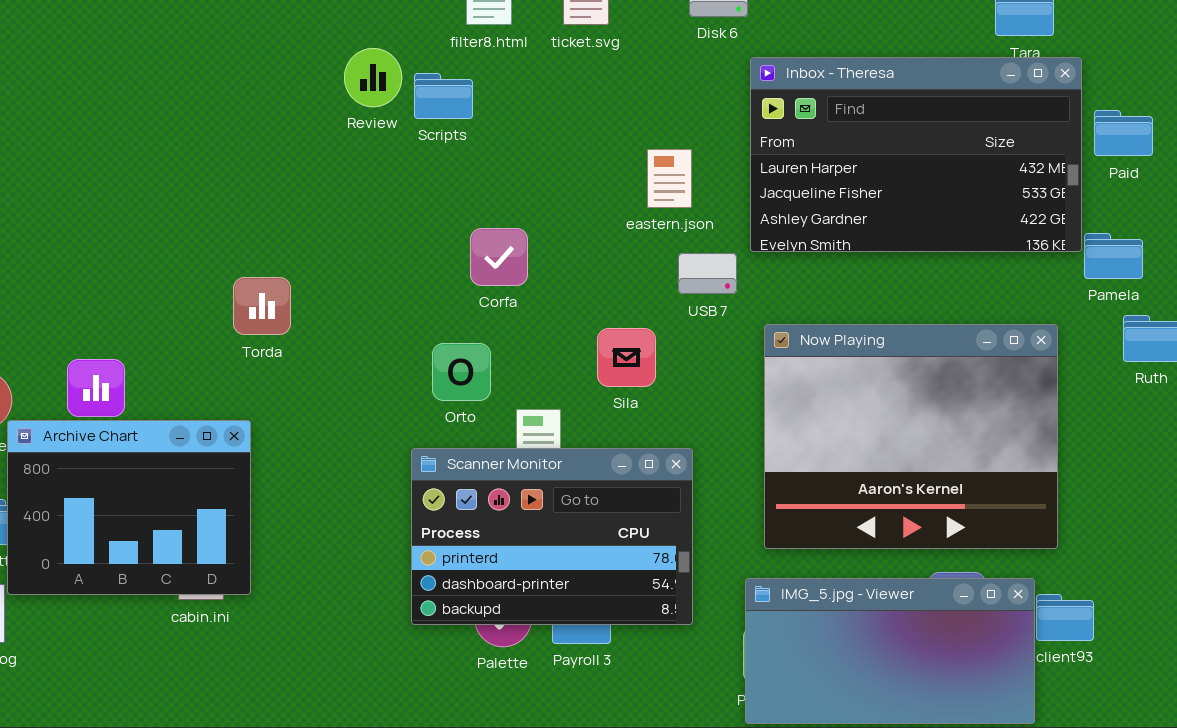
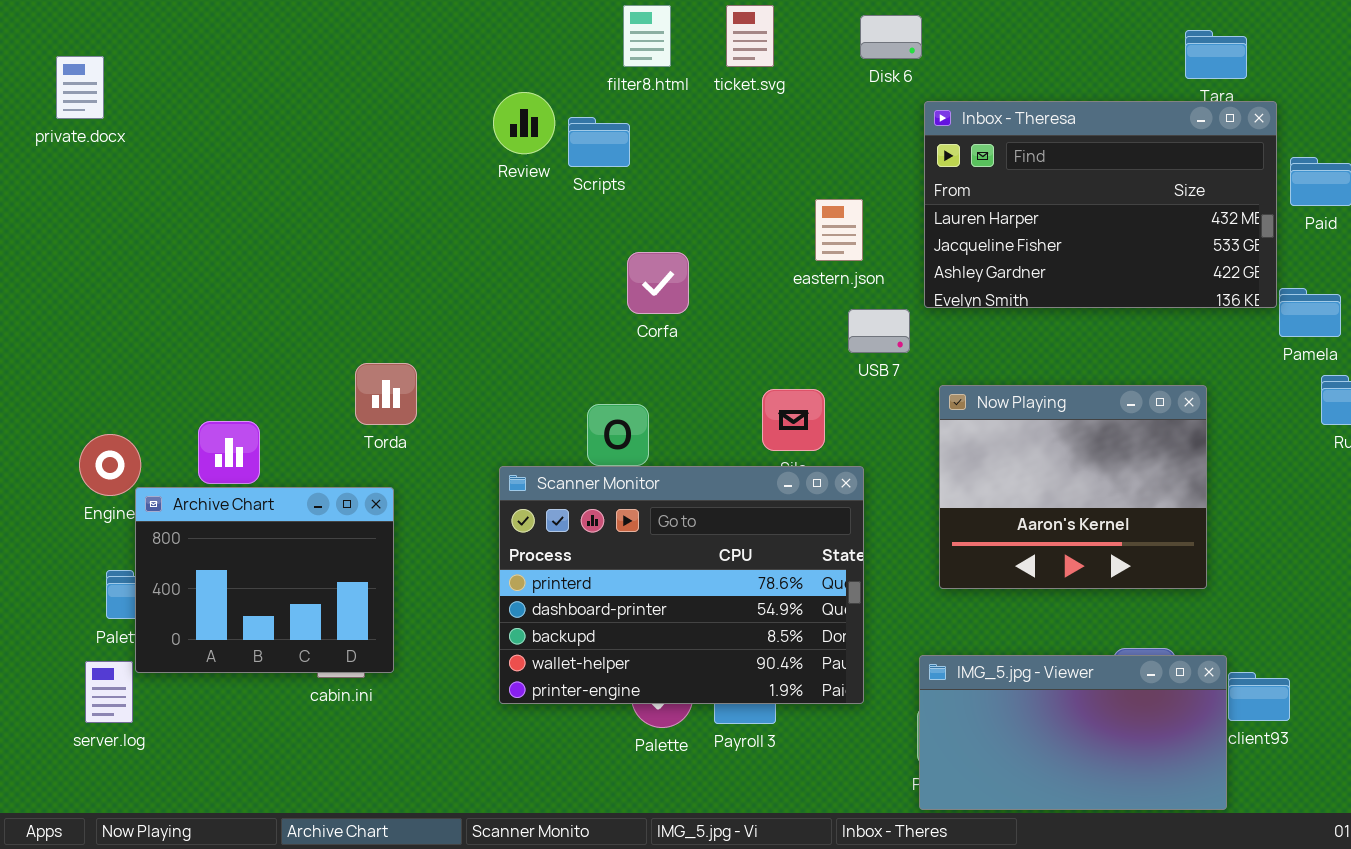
Corfa: [470,228,528,286] -> [627,252,689,314], moved
Torda: [233,277,291,335] -> [355,363,417,425], moved
Now Playing: [764,324,1058,549] -> [939,385,1207,589], resized
Scanner Monitor: [411,448,693,625] -> [499,466,864,704], resized

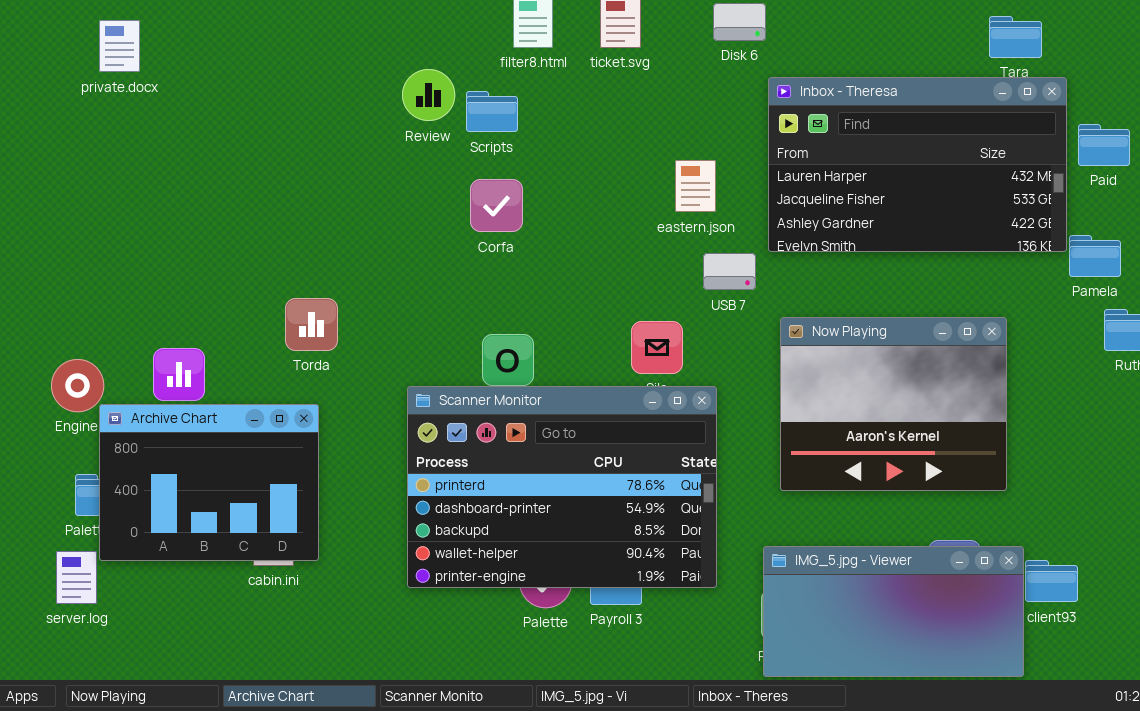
private.docx: [56,56,104,119] -> [99,20,140,72], moved
Corfa: [627,252,689,314] -> [470,179,523,232], moved

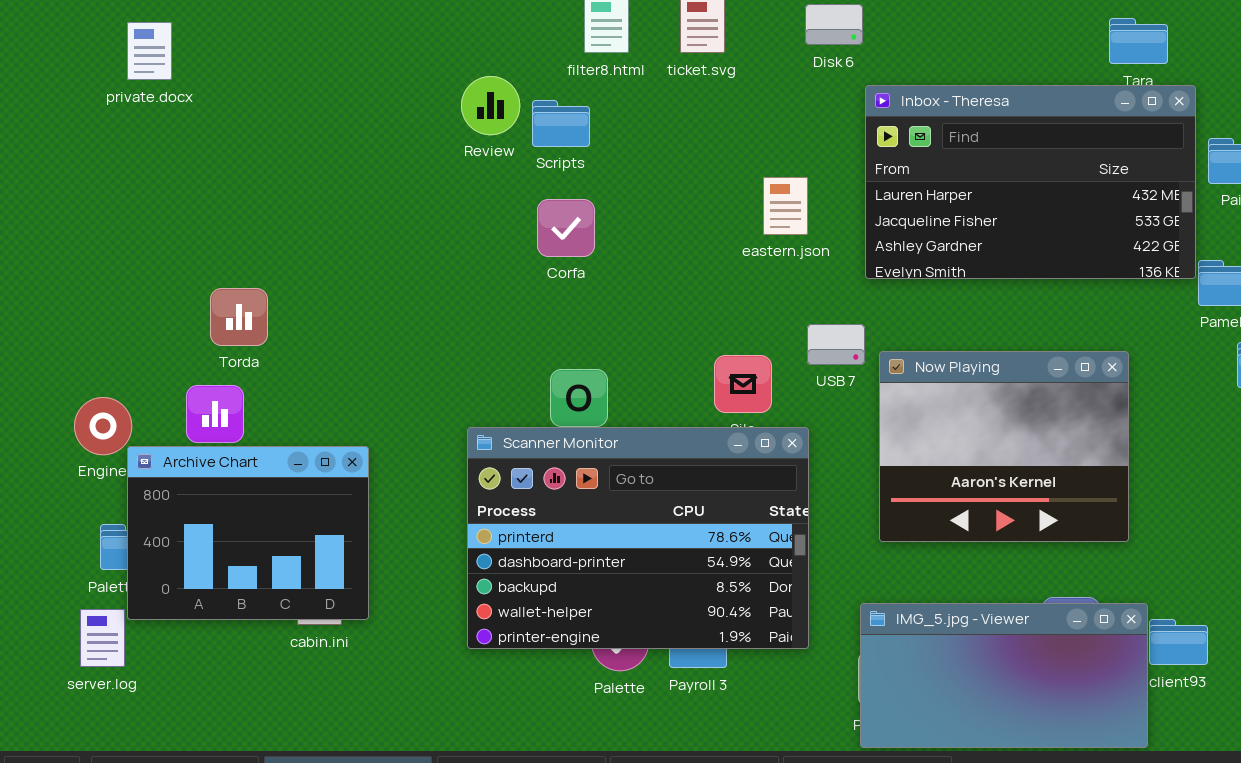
USB 7: [703,253,756,290] -> [807,324,865,365], moved
Torda: [285,298,338,351] -> [210,288,268,346], moved

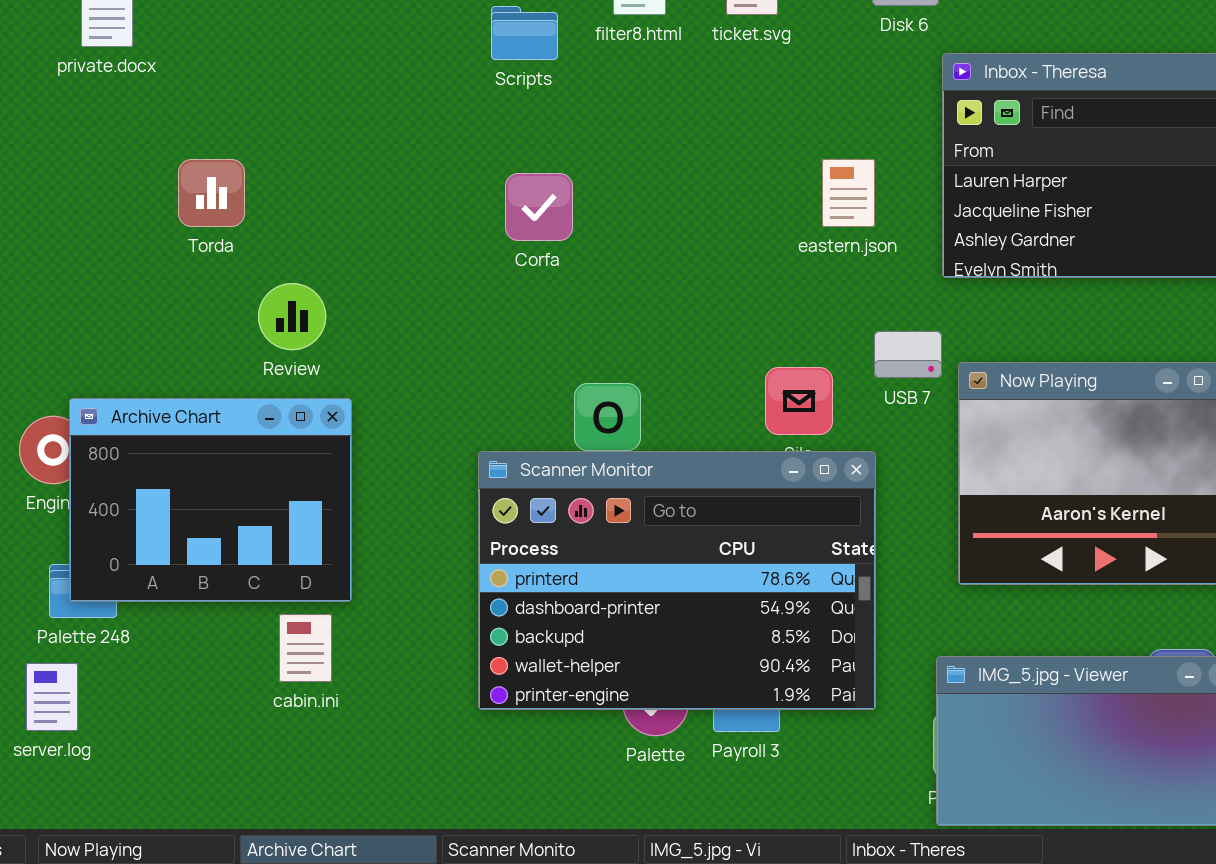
Review: [461,76,520,135] -> [258,283,326,350], moved
Scripts: [532,100,590,147] -> [491,6,558,60], moved
Corfa: [537,199,595,257] -> [505,173,573,241], moved
Torda: [210,288,268,346] -> [178,159,245,227], moved
Archive Chart: [127,446,369,620] -> [69,398,352,602], moved

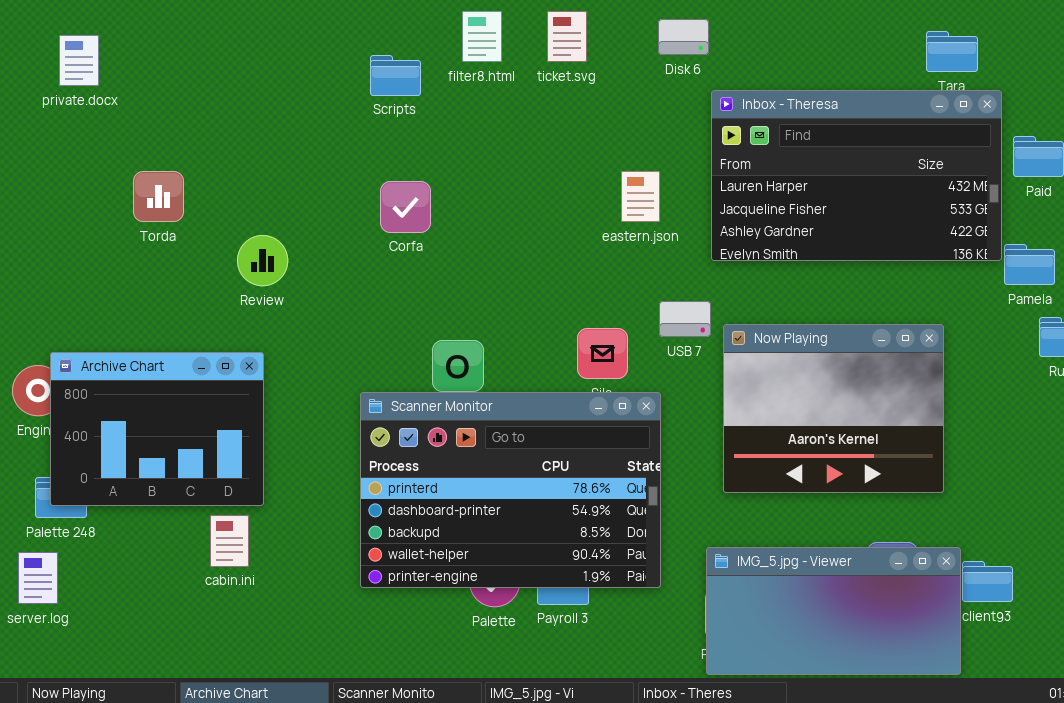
Review: [258,283,326,350] -> [237,235,288,286], moved

